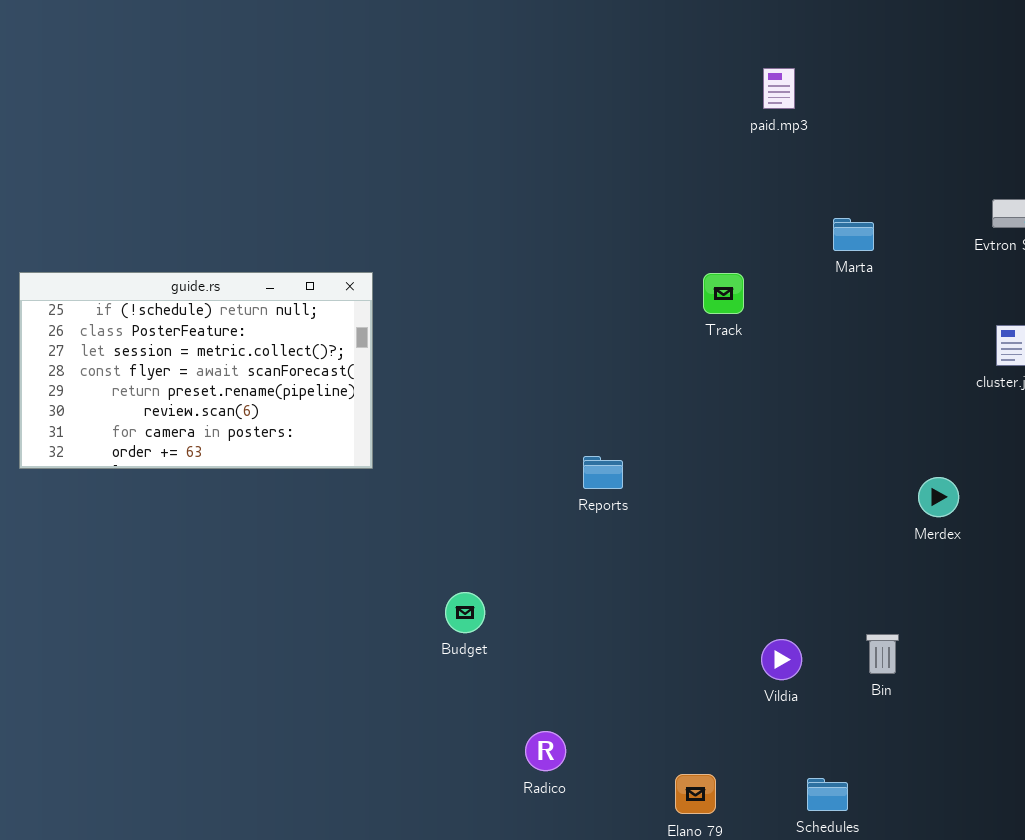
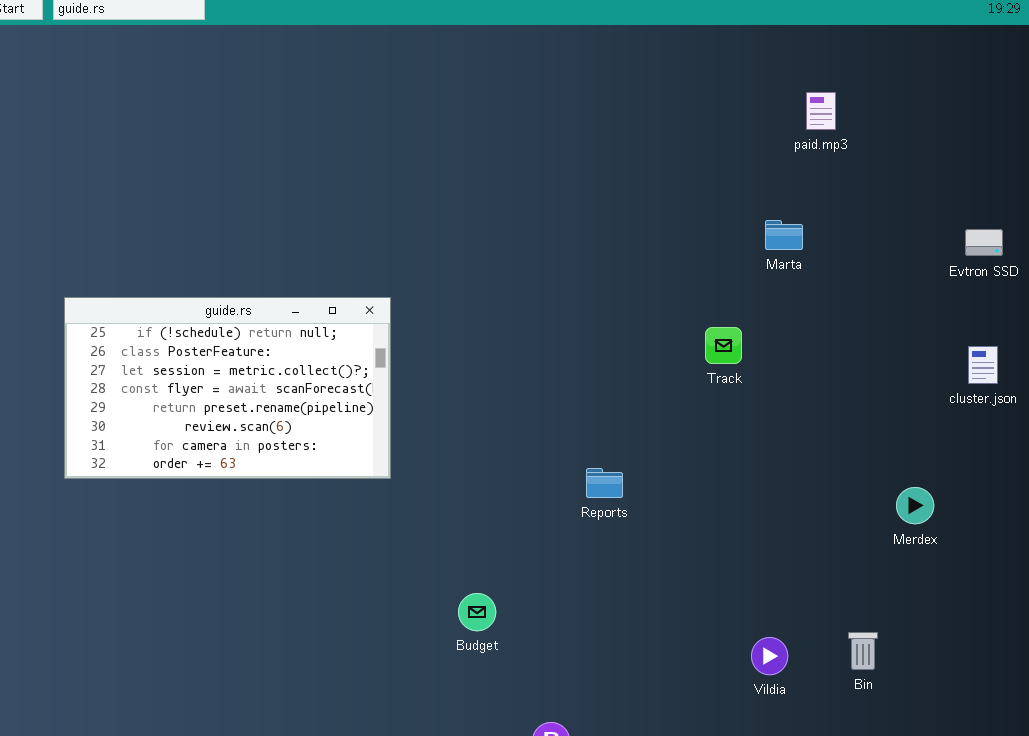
paid.mp3: [763,68,795,109] -> [806,92,836,130], moved
Marta: [833,218,874,251] -> [765,220,803,250], moved
Track: [703,273,744,314] -> [705,327,742,364], moved

